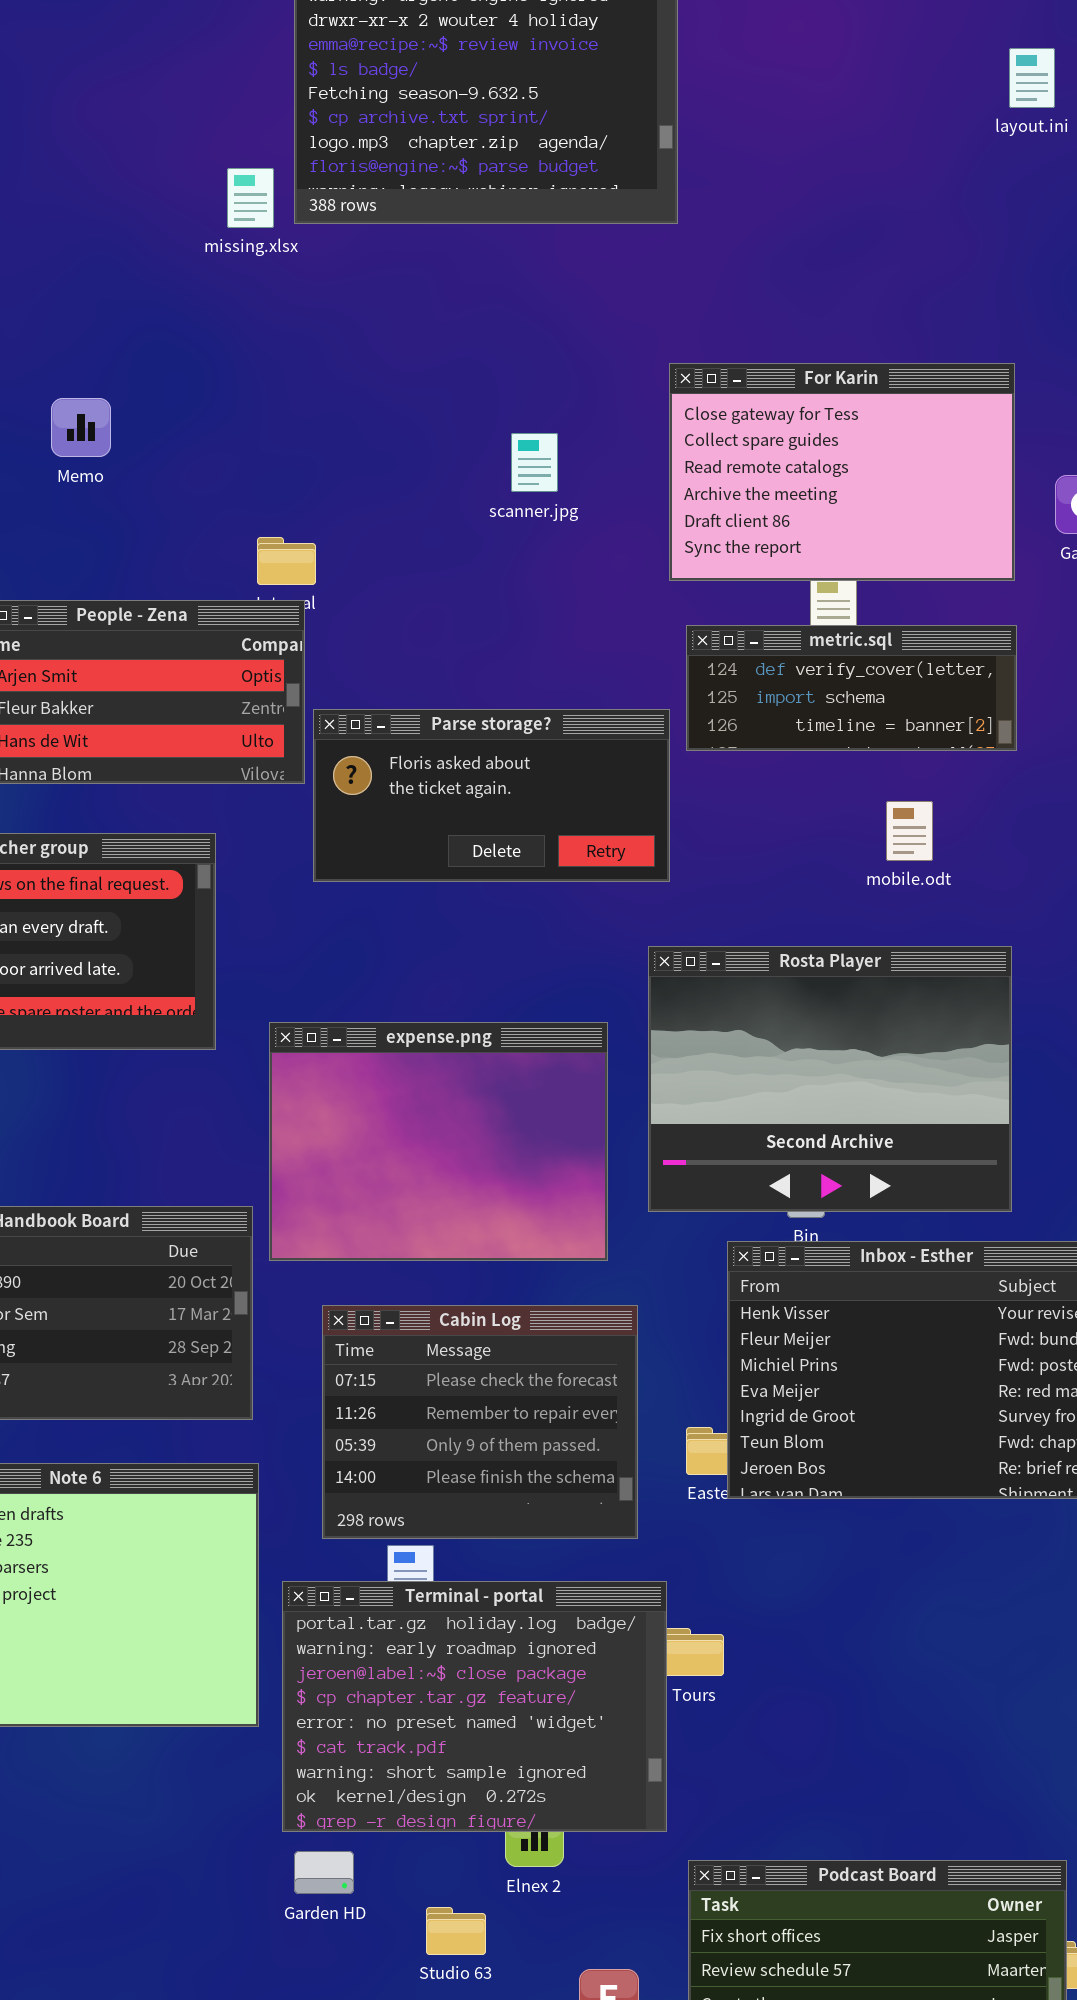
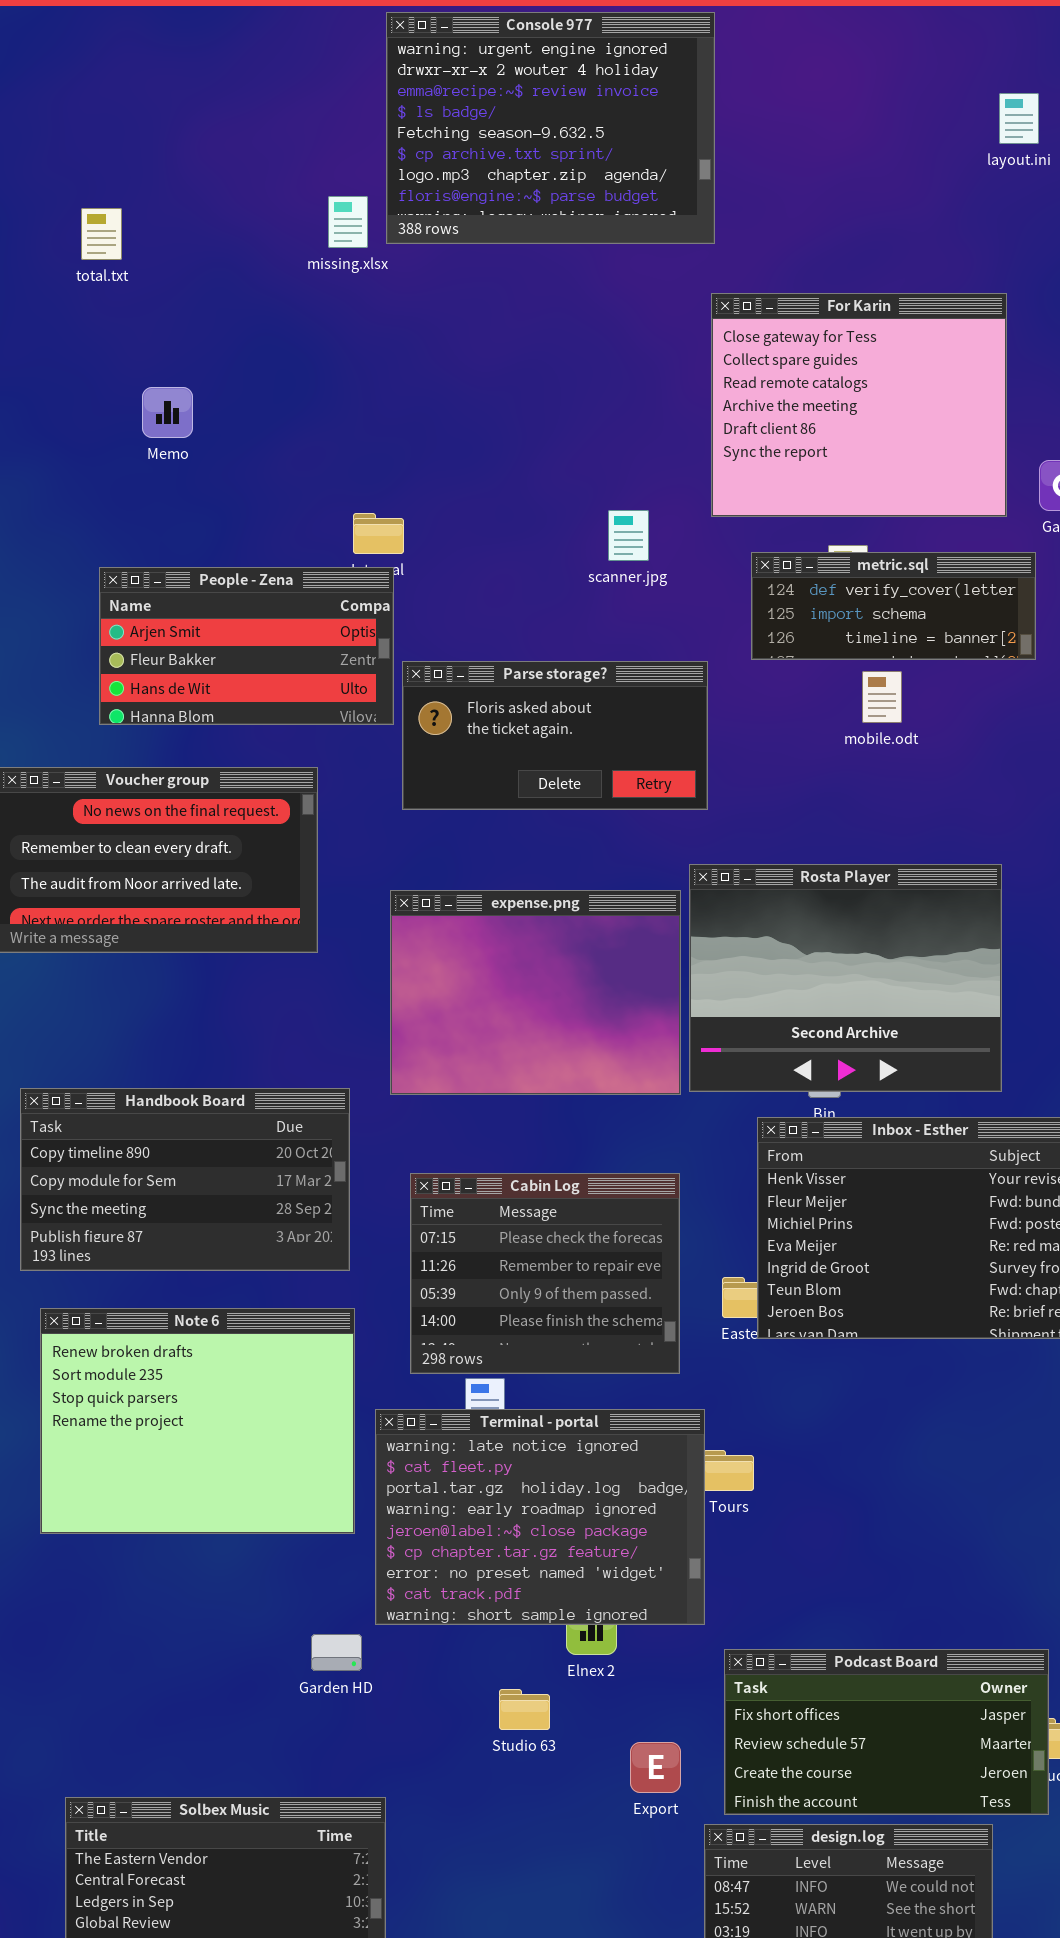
For Karin: [669,363,1015,581] -> [711,293,1007,517], moved, resized
Memo: [51,398,111,457] -> [142,387,193,438], moved
scanner.jpg: [511,433,558,492] -> [608,510,649,561], moved
metric.sql: [686,625,1017,751] -> [751,552,1036,660], moved
mobile.odt: [886,801,933,861] -> [862,671,902,723], moved
expense.png: [269,1022,608,1261] -> [390,890,681,1095], moved
Terminal - portal: [282,1581,667,1832] -> [375,1409,705,1625], scrolled up 2 rows
Garden HD: [294,1851,354,1894] -> [311,1634,362,1671], moved

